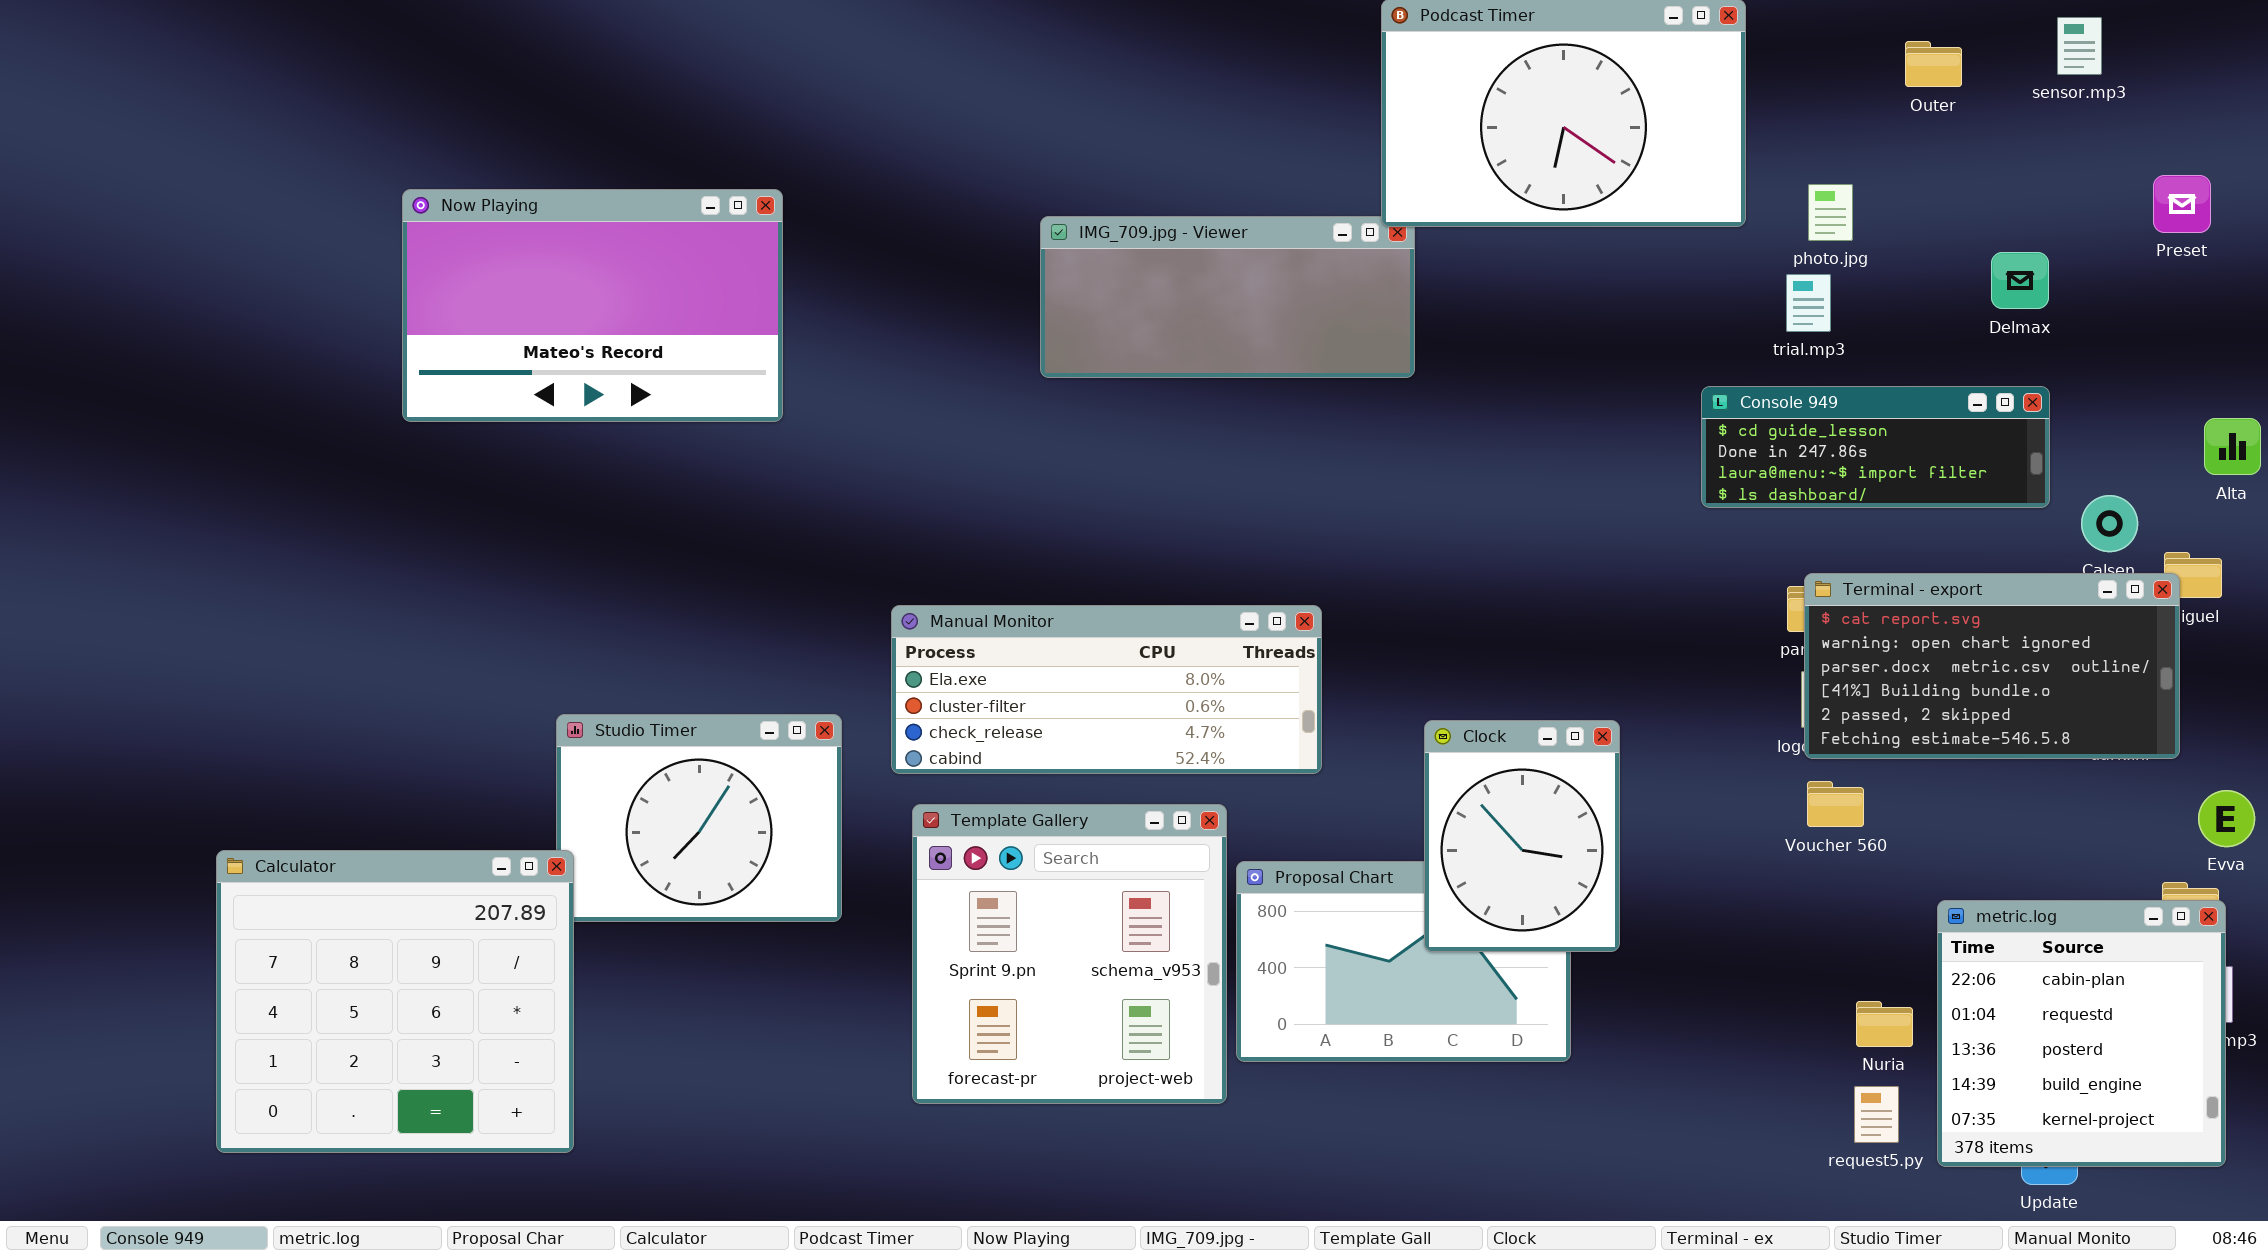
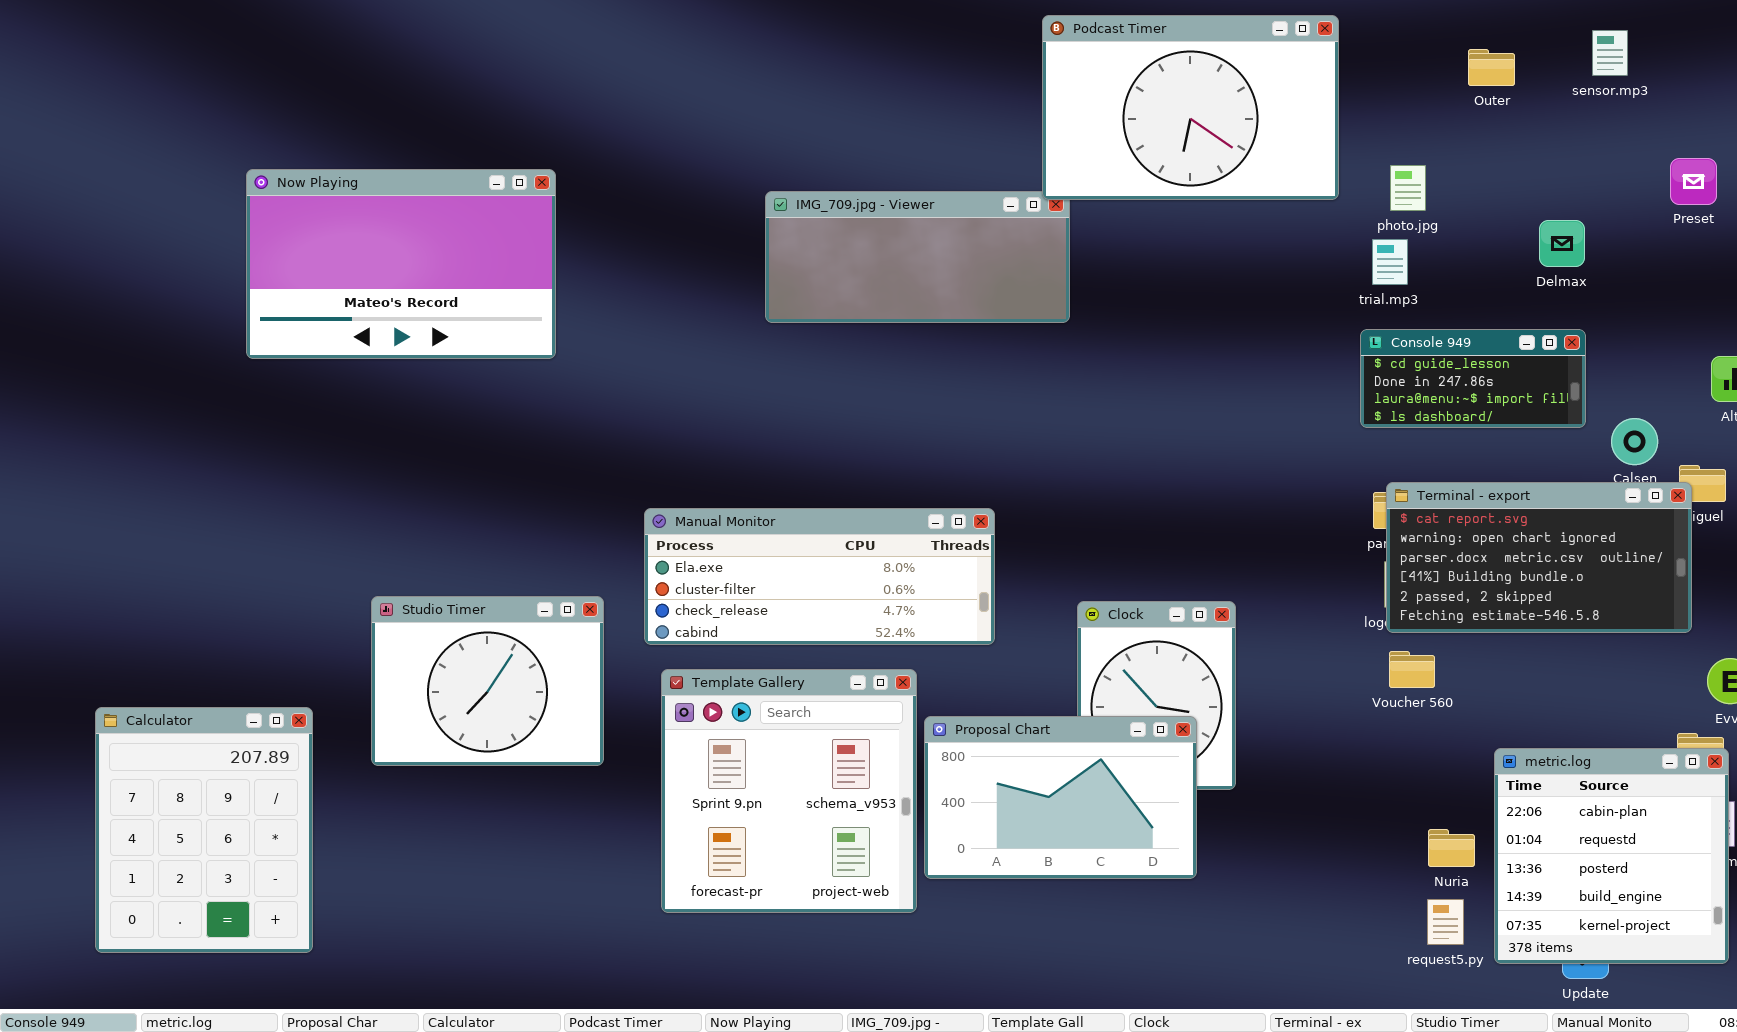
Console 949: [1701,386,2050,508] -> [1360,329,1586,428], resized
Calculator: [216,850,574,1153] -> [95,707,313,953], resized
Proposal Chart: [1236,861,1571,1062] -> [924,716,1197,879], raised

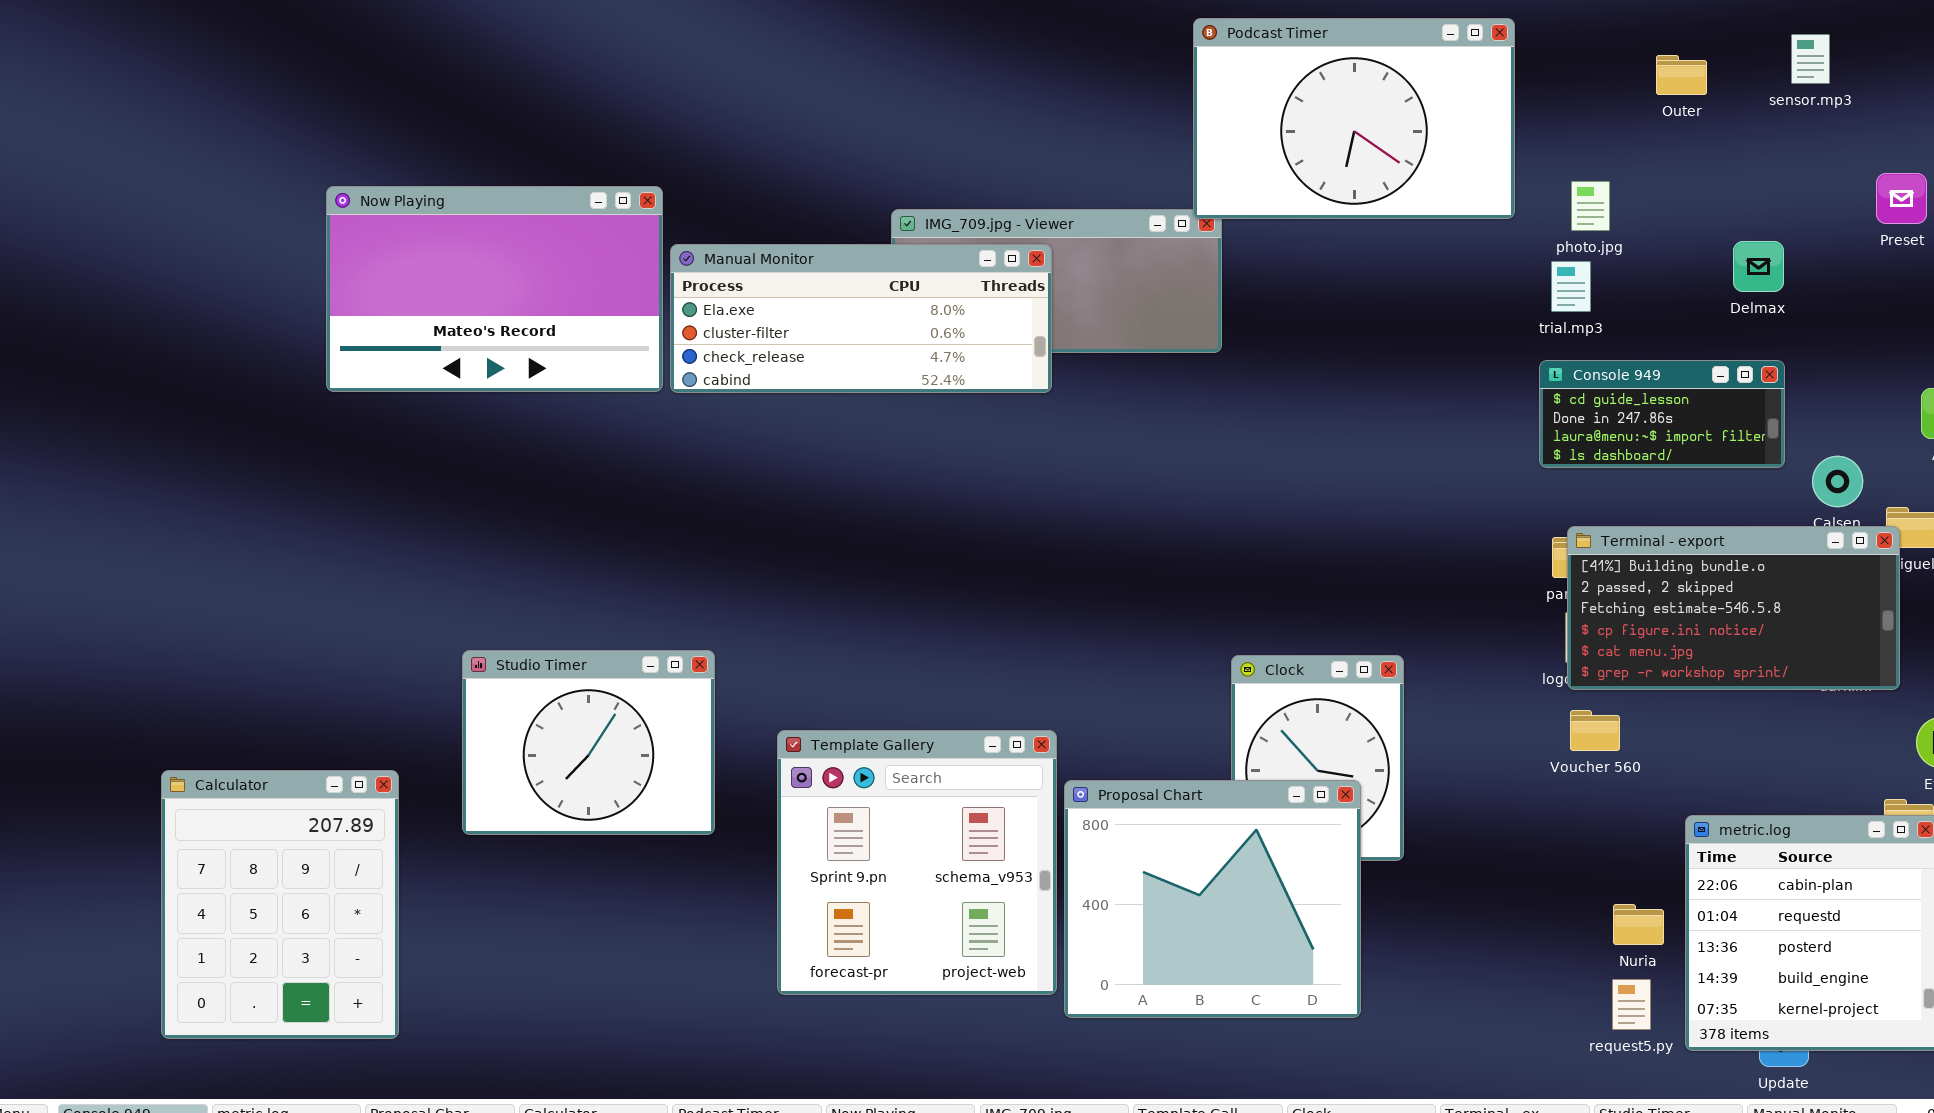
Terminal - export: [1386,482,1692,633] -> [1567,526,1900,690], scrolled down 3 rows
Manual Monitor: [644,508,995,645] -> [670,244,1052,393], moved
Proposal Chart: [924,716,1197,879] -> [1064,780,1361,1018], resized

